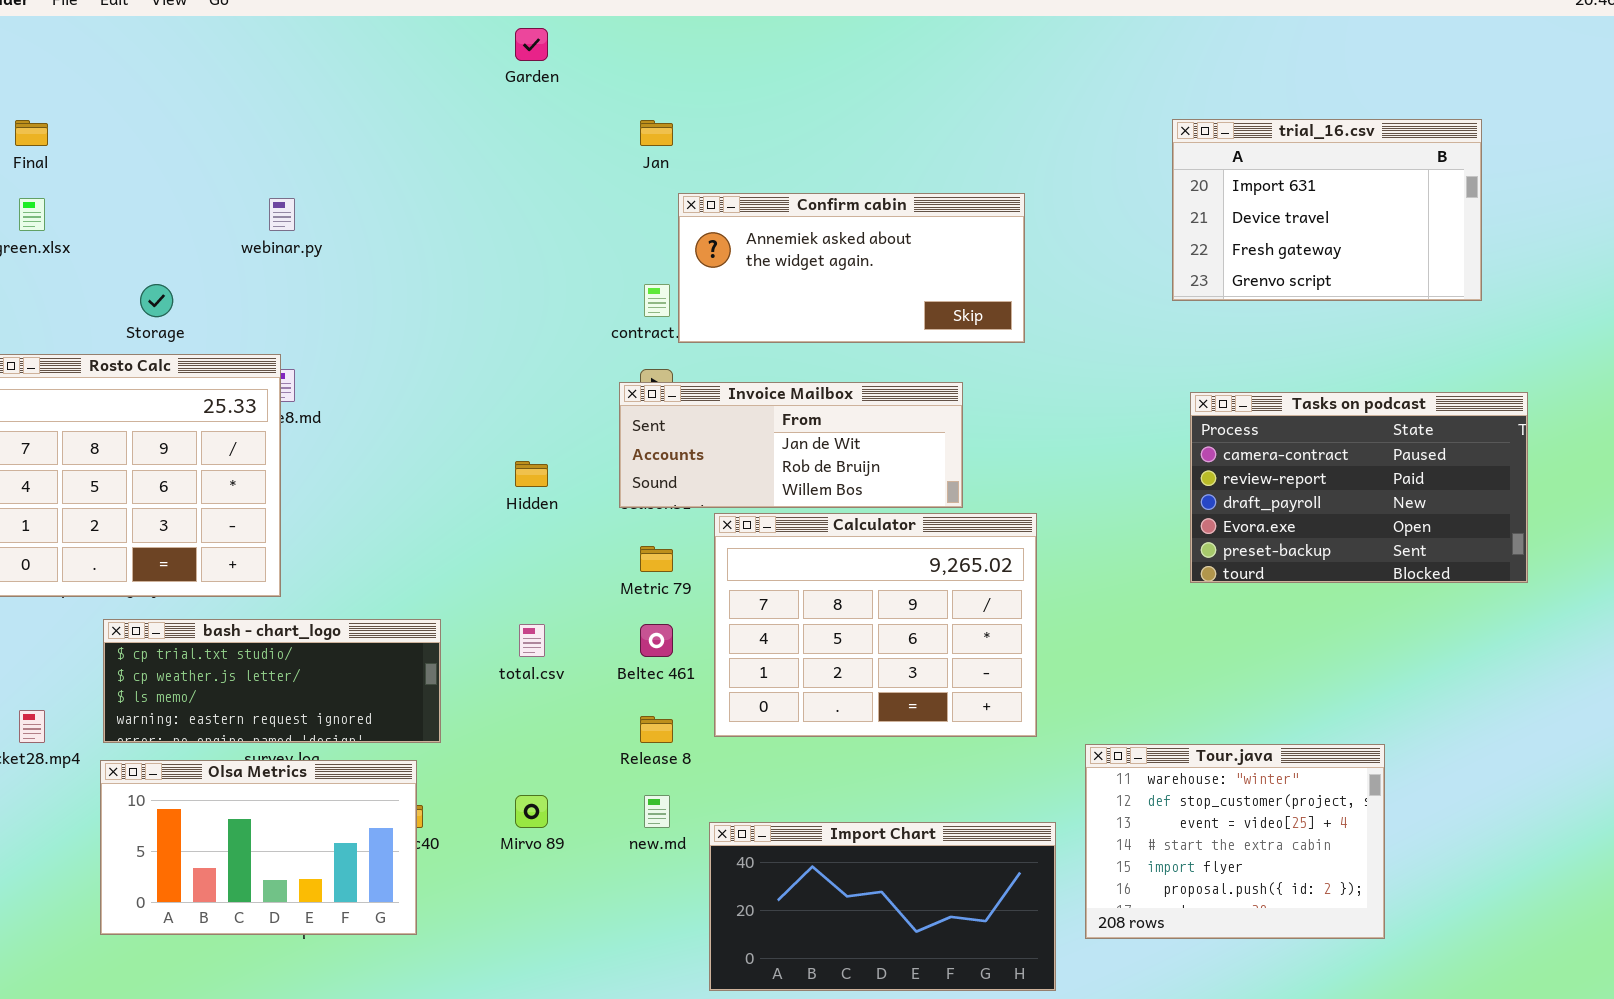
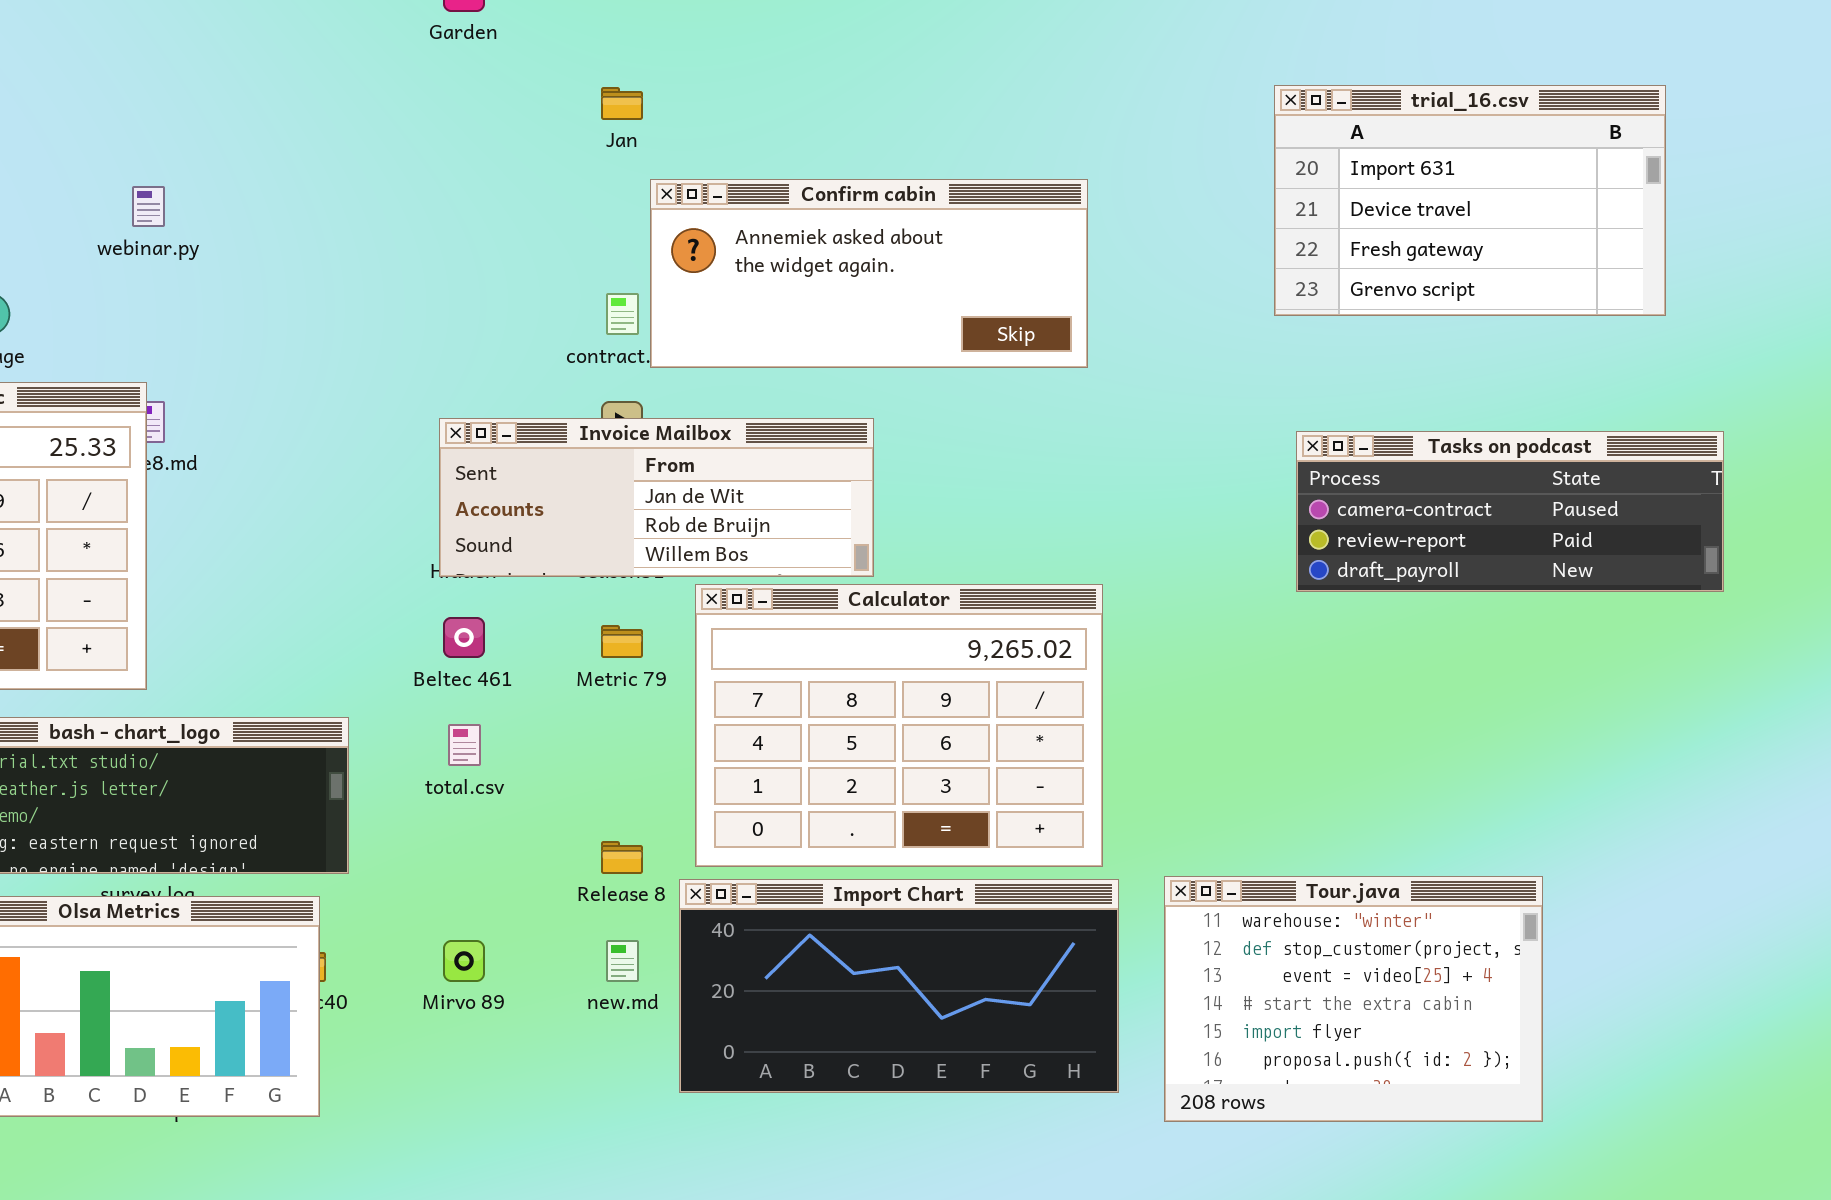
Invoice Mailbox: [619,382,963,508] -> [439,418,874,577], moved
Tasks on podcast: [1190,392,1528,583] -> [1296,431,1724,592], resized
Beltec 461: [640,624,673,657] -> [443,617,485,658], moved
Import Chart: [709,822,1056,991] -> [679,879,1119,1093], moved

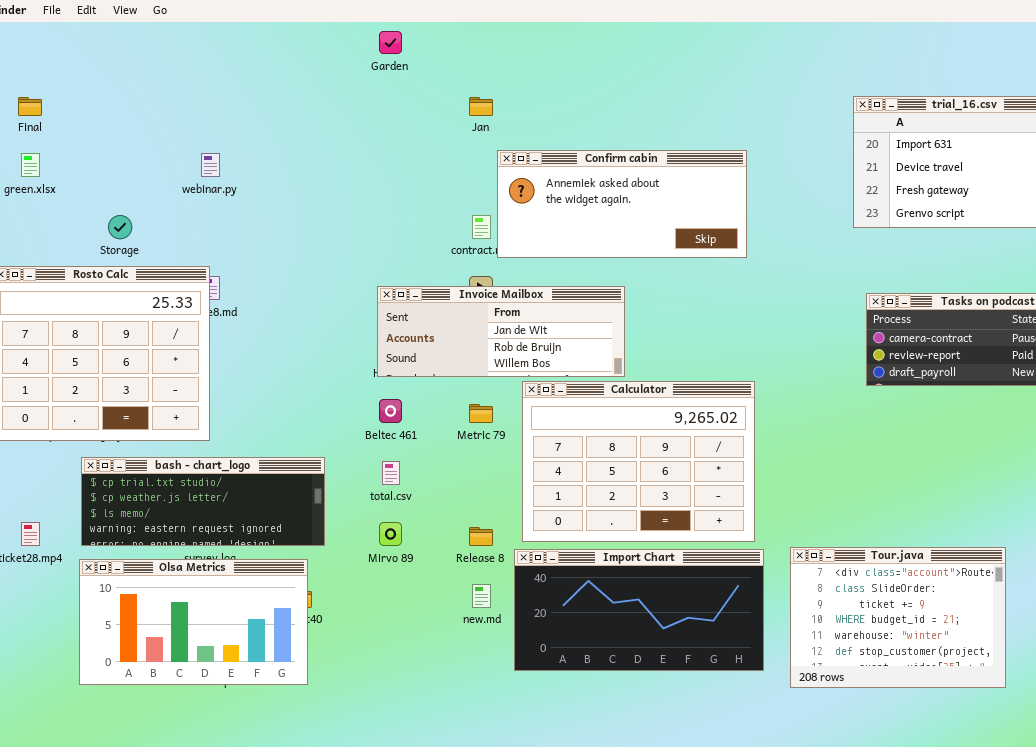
Tour.java: [1164,876,1543,1122] -> [790,547,1006,688], scrolled up 4 rows
Mirvo 89: [443,940,485,982] -> [379,522,402,546], moved

